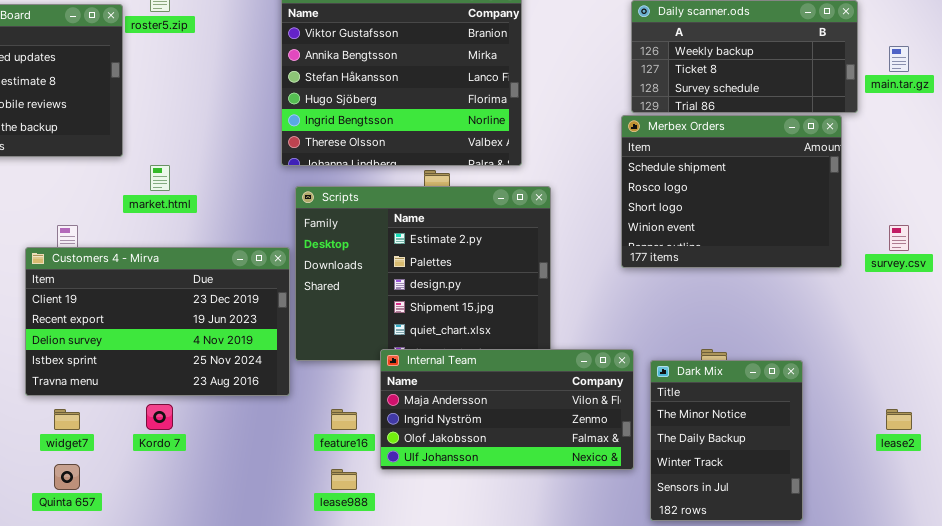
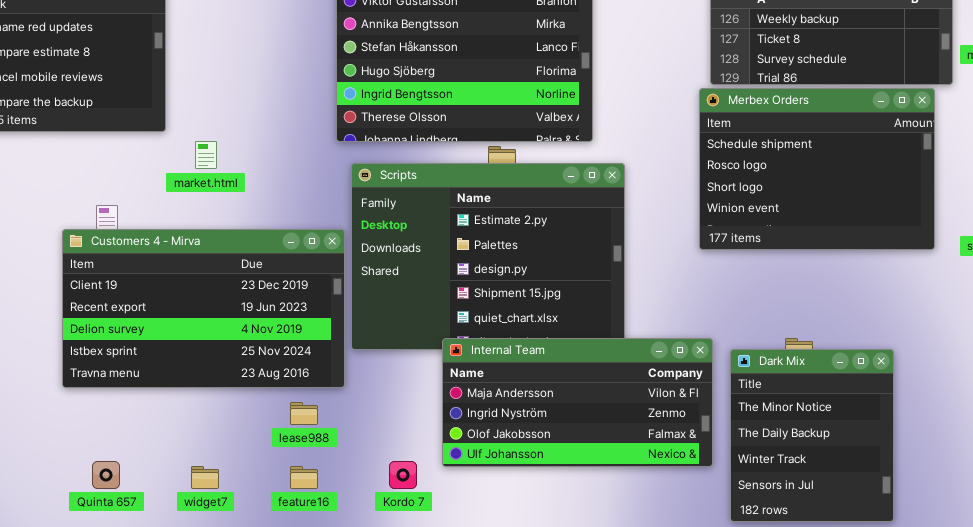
Kordo 7: [146,404,173,430] -> [389,461,417,489], moved
widget7: [54,409,80,430] -> [191,466,219,489], moved
feature16: [331,409,357,430] -> [290,466,318,489], moved
lease988: [331,469,357,490] -> [290,402,318,425], moved

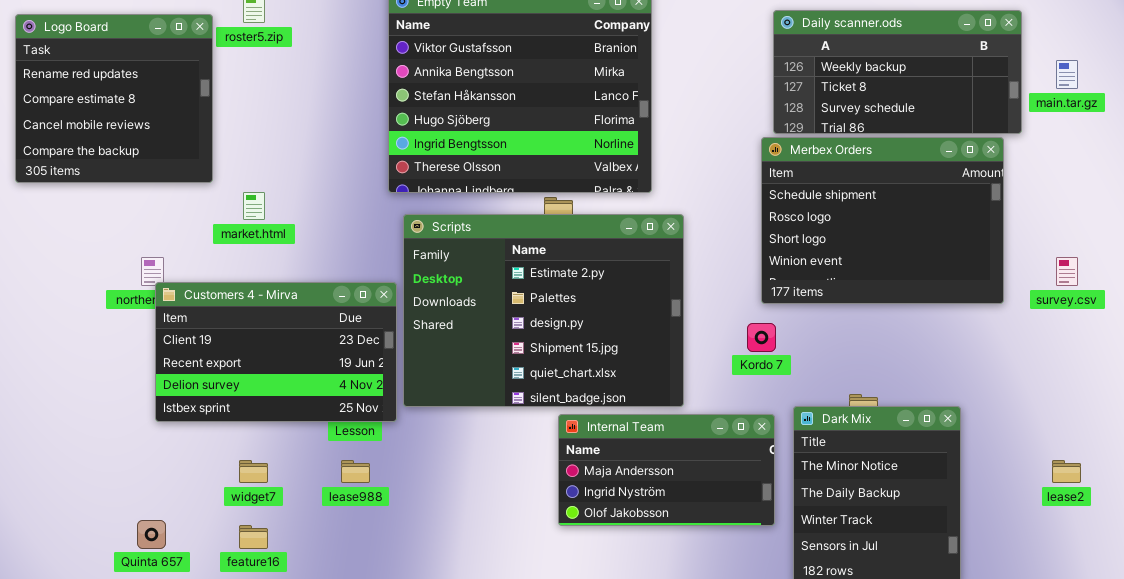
Customers 4 - Mirva: [62,229,345,388] -> [155,282,397,422], resized
Internal Team: [442,338,713,467] -> [558,414,775,526], resized
Kordo 7: [389,461,417,489] -> [747,323,776,352], moved
widget7: [191,466,219,489] -> [239,460,268,483], moved
feature16: [290,466,318,489] -> [239,525,268,549], moved

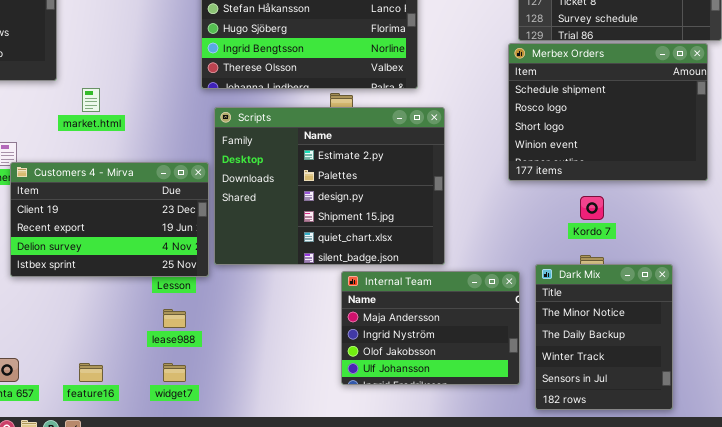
Kordo 7: [747,323,776,352] -> [580,196,604,220], moved
Internal Team: [558,414,775,526] -> [341,271,520,385], resized
widget7: [239,460,268,483] -> [163,363,186,382], moved

